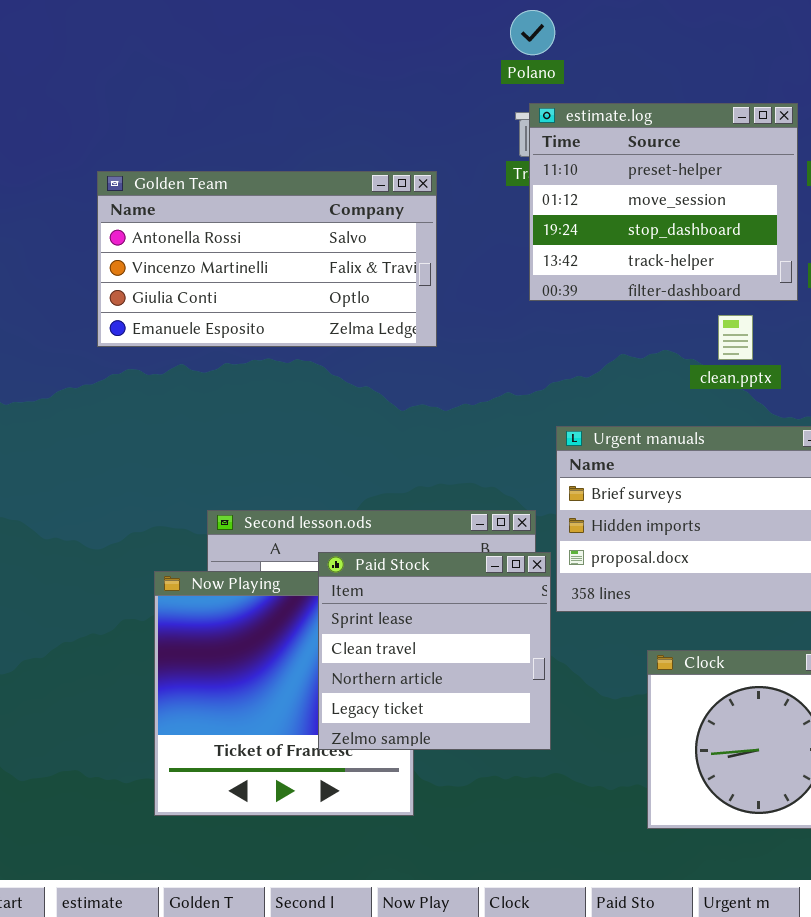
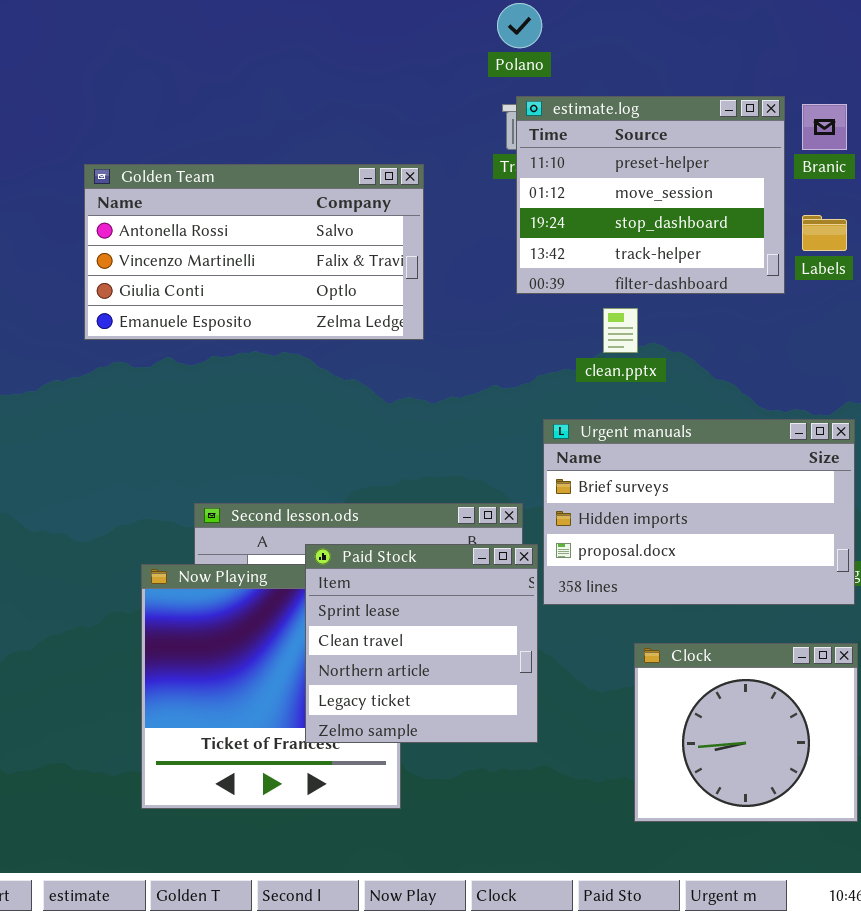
clean.pptx: [718,315,753,360] -> [603,308,638,353], moved

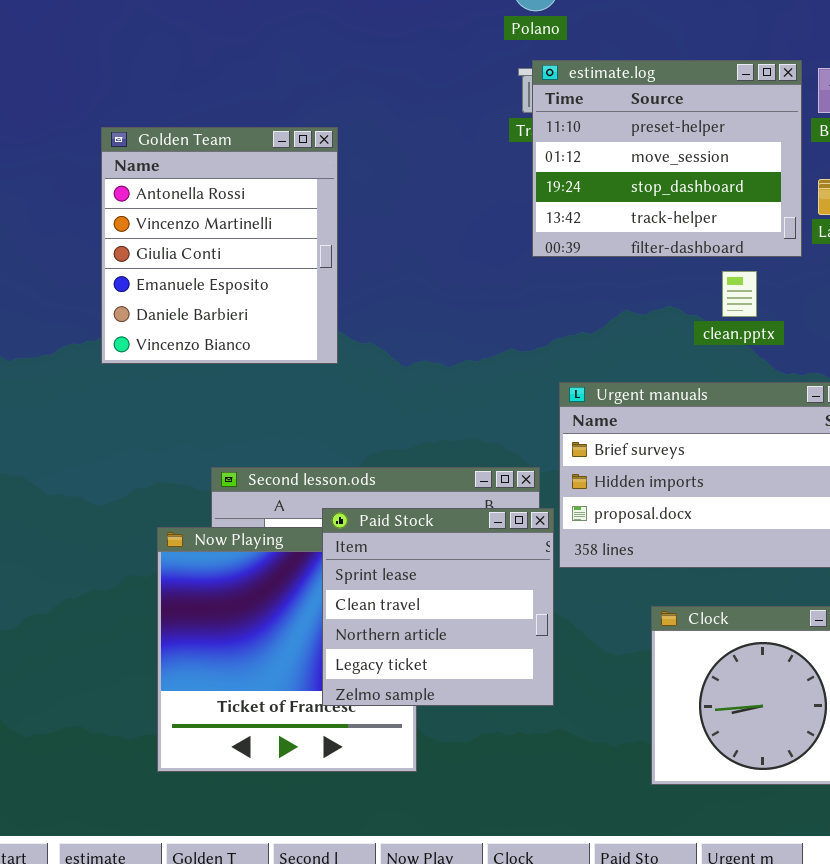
Golden Team: [84,164,424,340] -> [101,127,338,364], resized
clean.pptx: [603,308,638,353] -> [722,271,757,317], moved

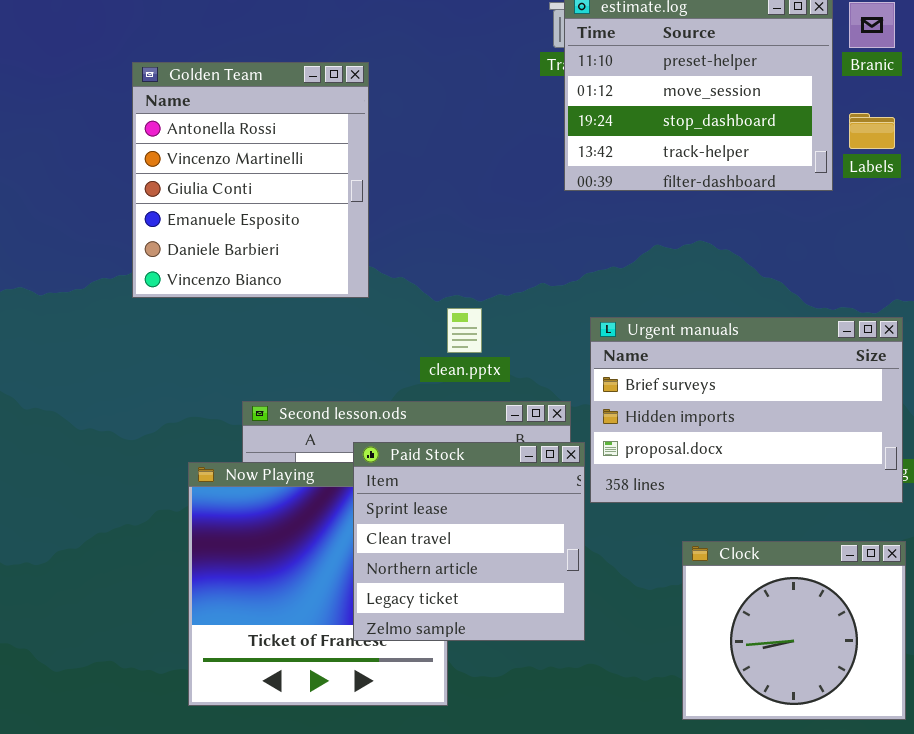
clean.pptx: [722,271,757,317] -> [447,308,482,353], moved

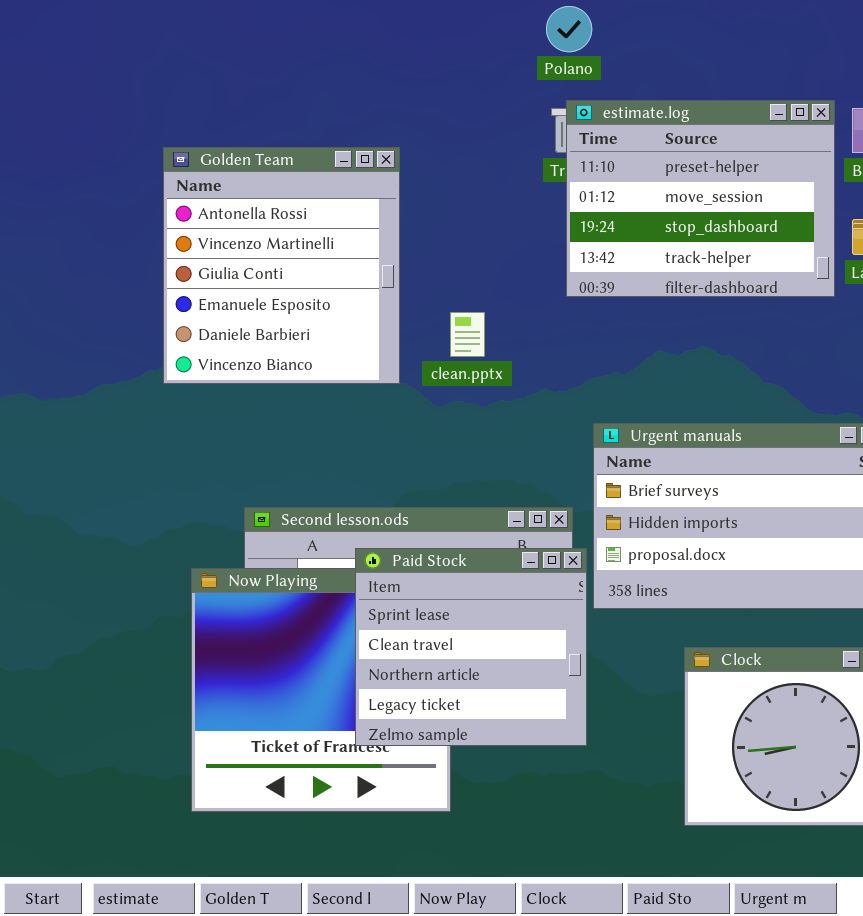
Golden Team: [132,62,369,298] -> [163,147,400,384], moved
clean.pptx: [447,308,482,353] -> [450,312,485,357], moved

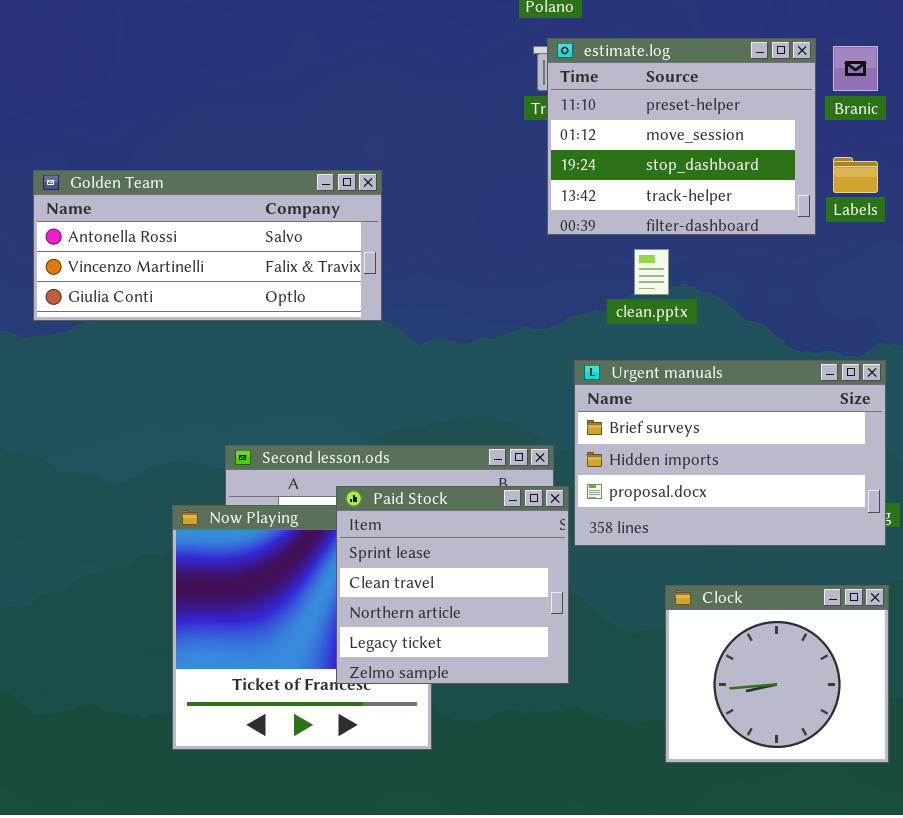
Golden Team: [163,147,400,384] -> [33,170,382,321], resized
clean.pptx: [450,312,485,357] -> [634,249,669,295], moved

